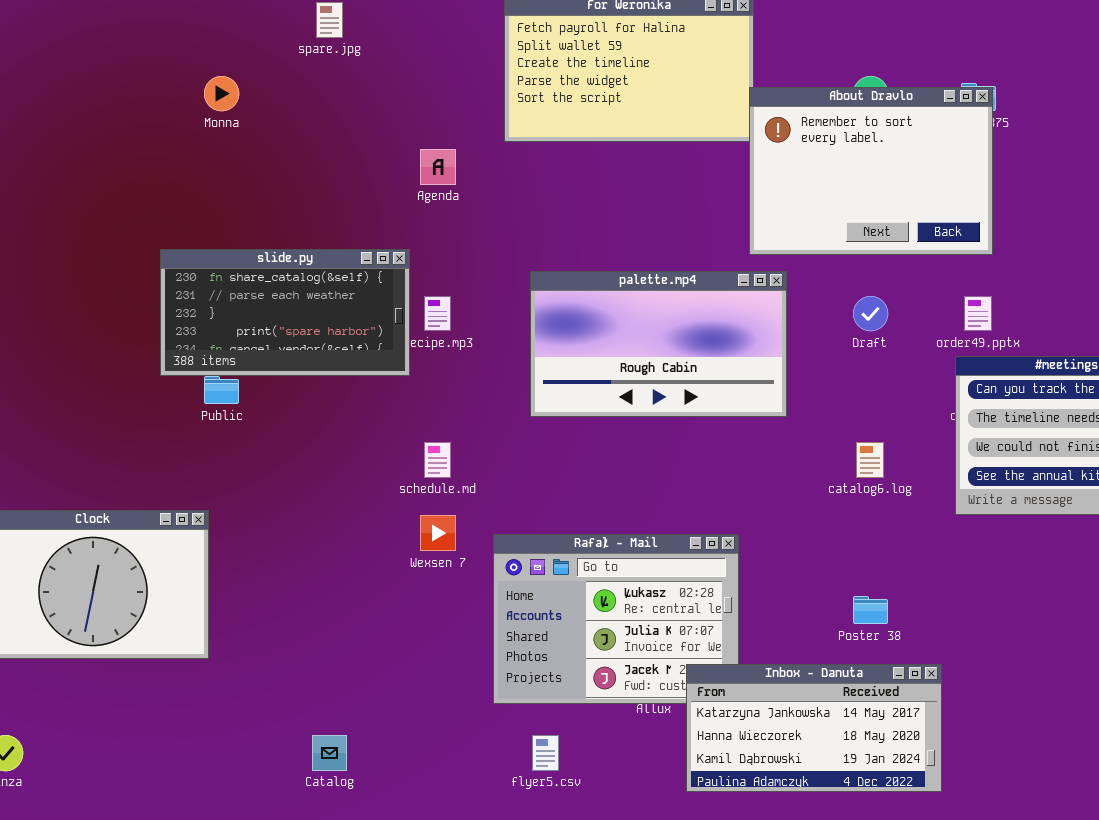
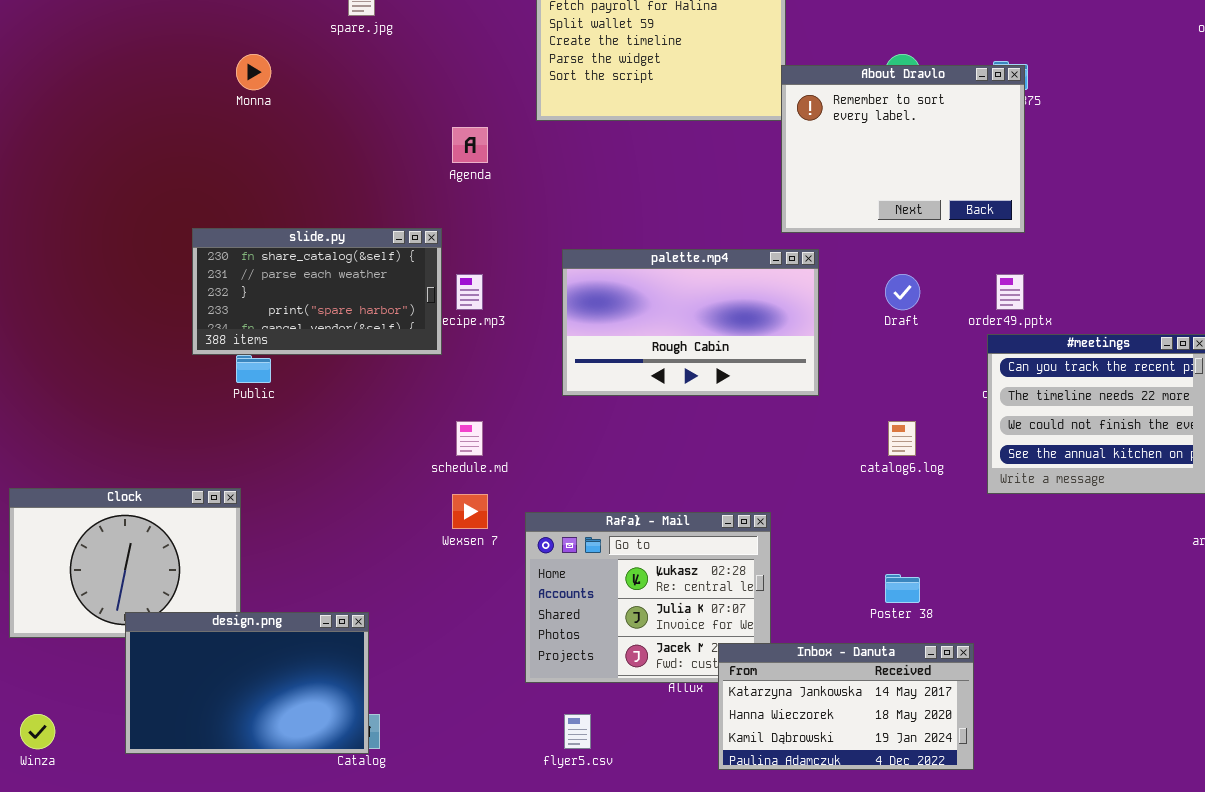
design.png: none -> [125,612,369,754], opened

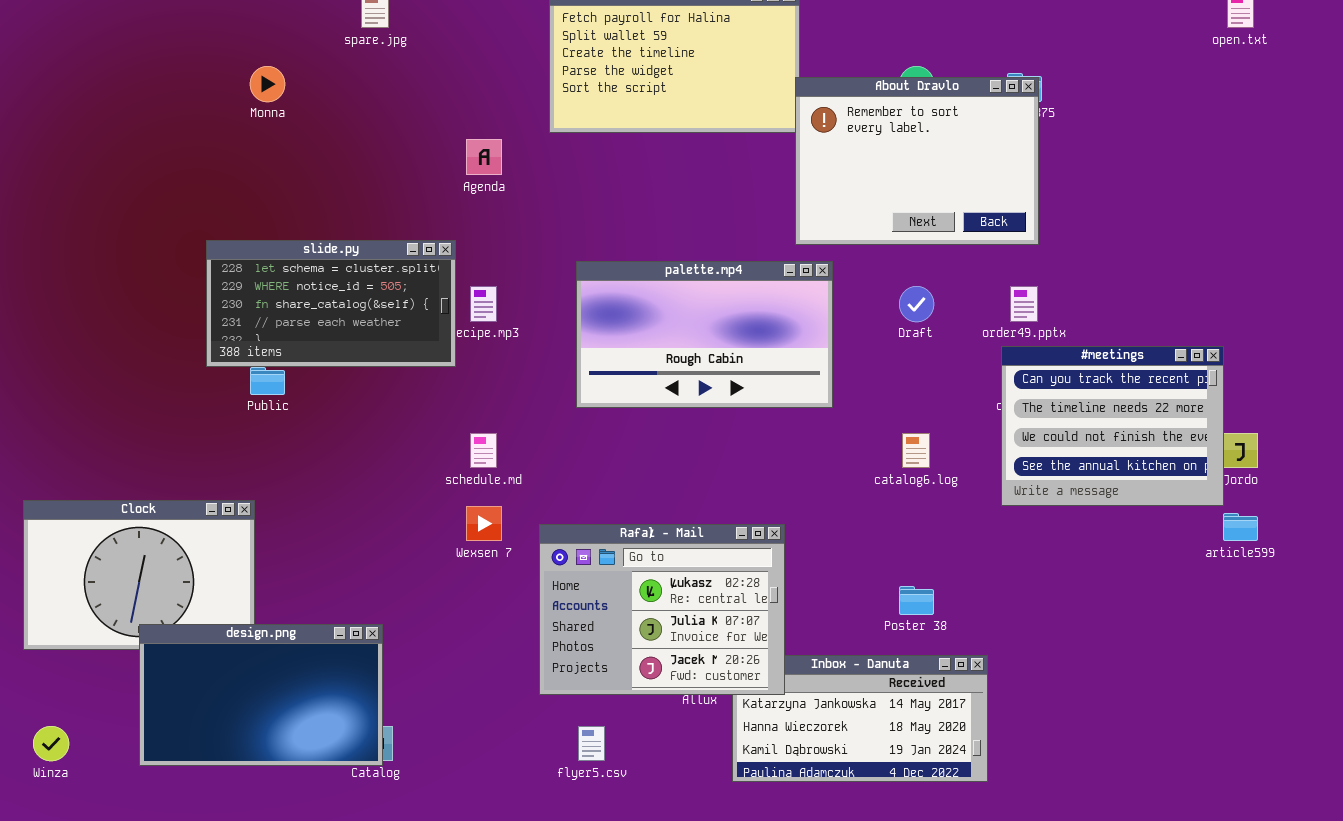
slide.py: [192,228,442,355] -> [206,240,456,367], scrolled up 2 rows
Rafał - Mail: [525,512,771,683] -> [539,524,785,695], raised

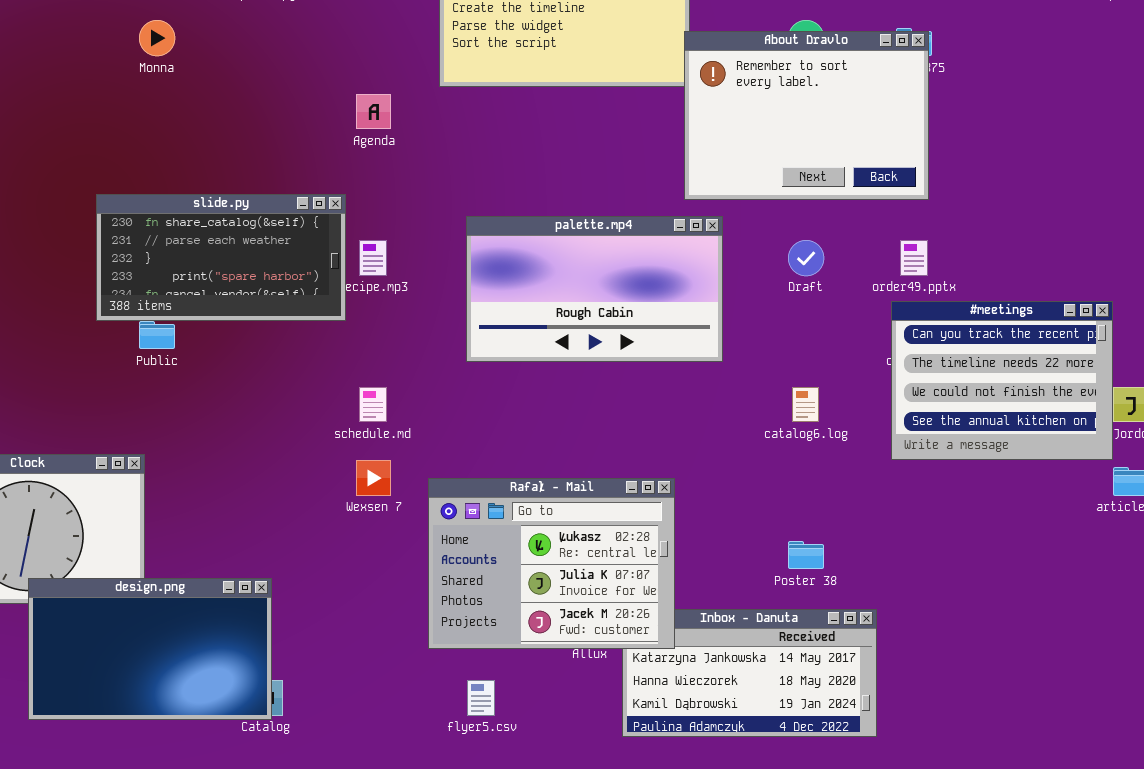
slide.py: [206,240,456,367] -> [96,194,346,321], scrolled down 2 rows

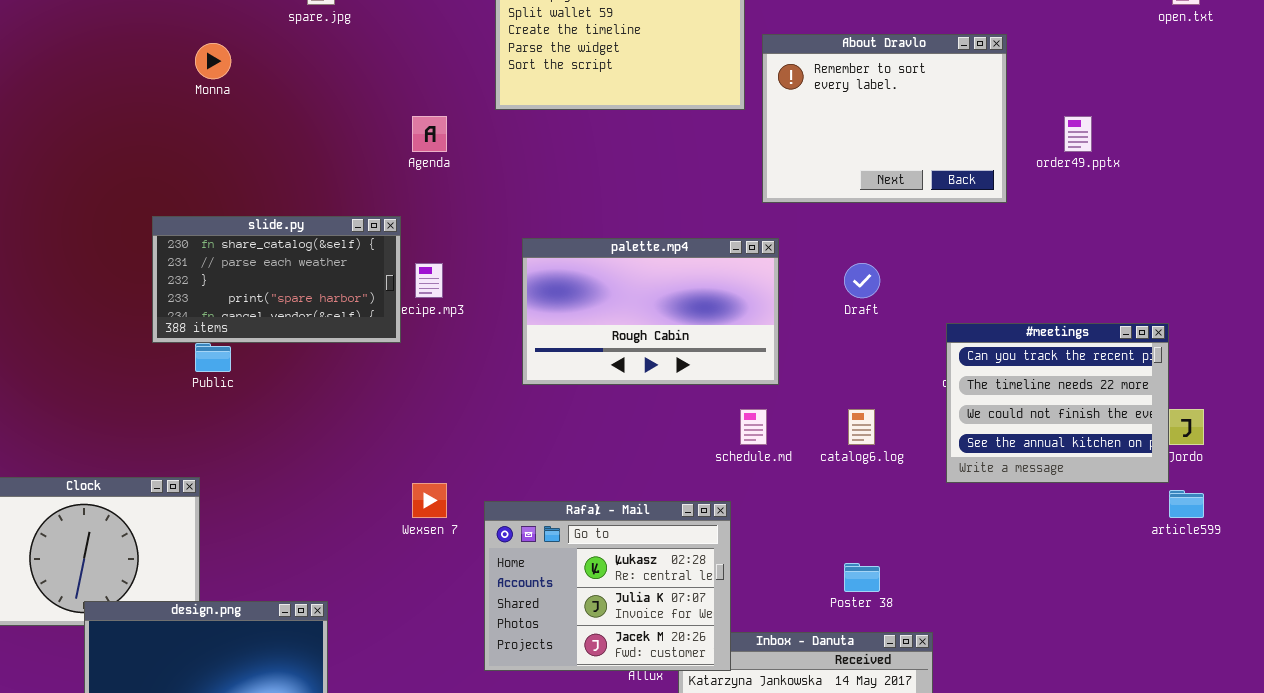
About Dravlo: [684,31,929,200] -> [762,34,1007,203], moved
order49.pptx: [900,240,928,276] -> [1064,116,1092,152], moved
schedule.md: [359,387,387,422] -> [740,409,767,445], moved

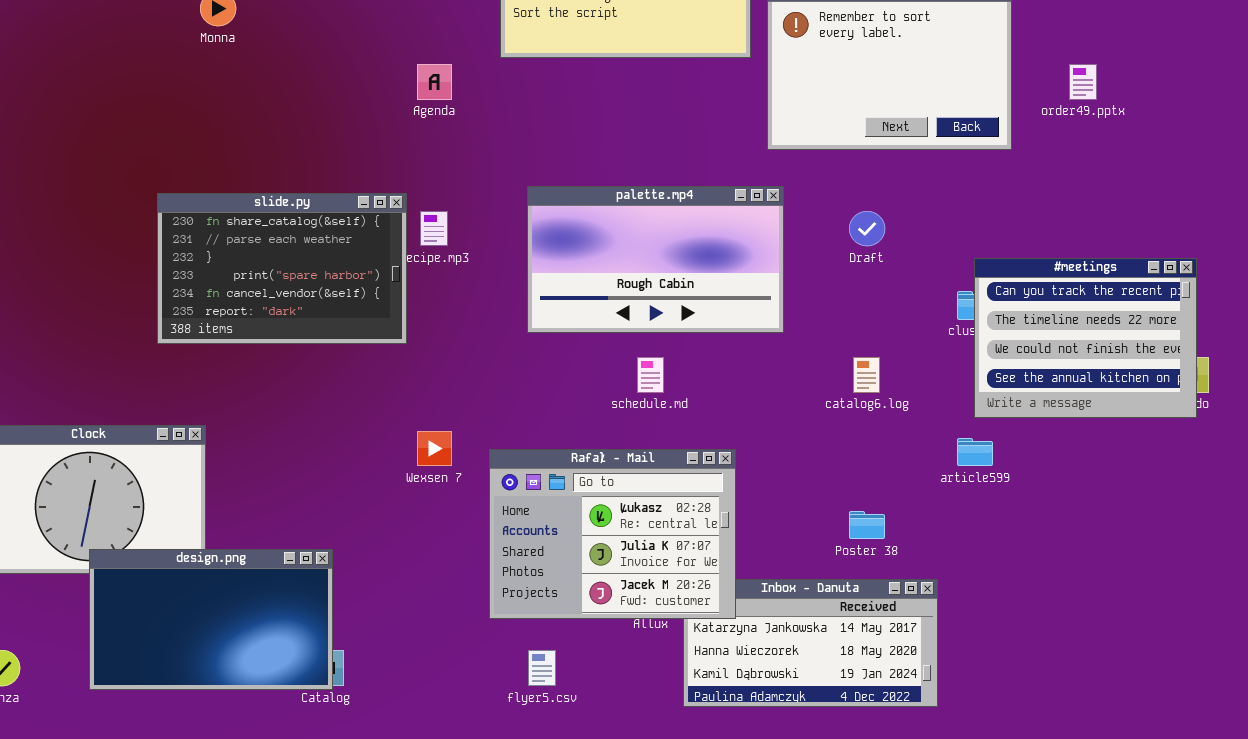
slide.py: [152,216,401,343] -> [157,193,407,344], moved, resized
#meetings: [946,323,1169,483] -> [974,258,1197,418], moved
schedule.md: [740,409,767,445] -> [637,357,664,393], moved
article599: [1169,490,1204,518] -> [957,438,993,466], moved

